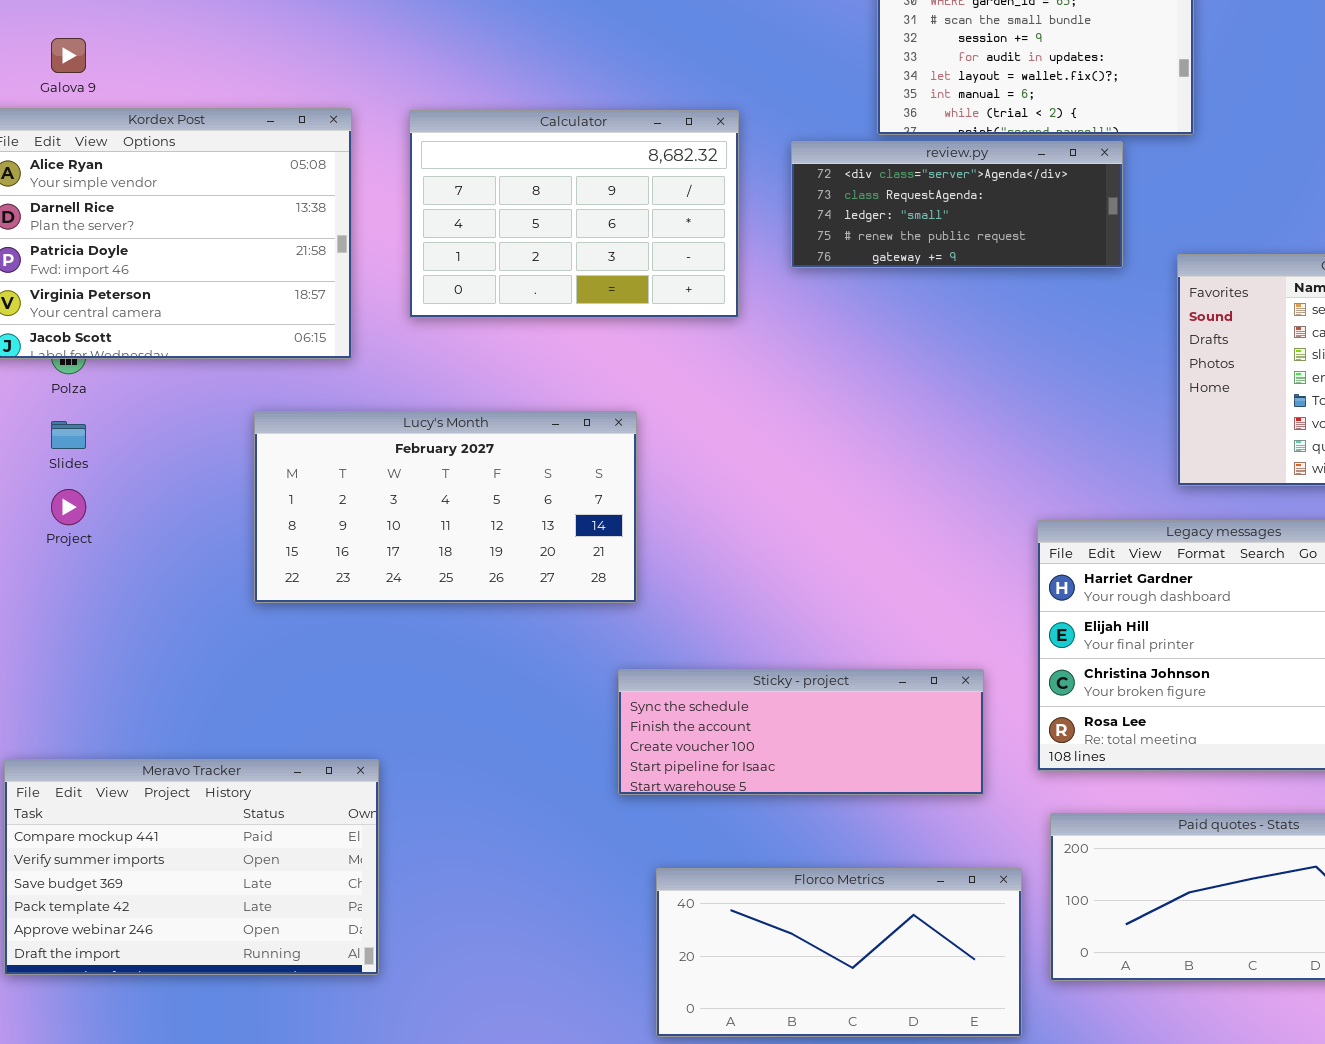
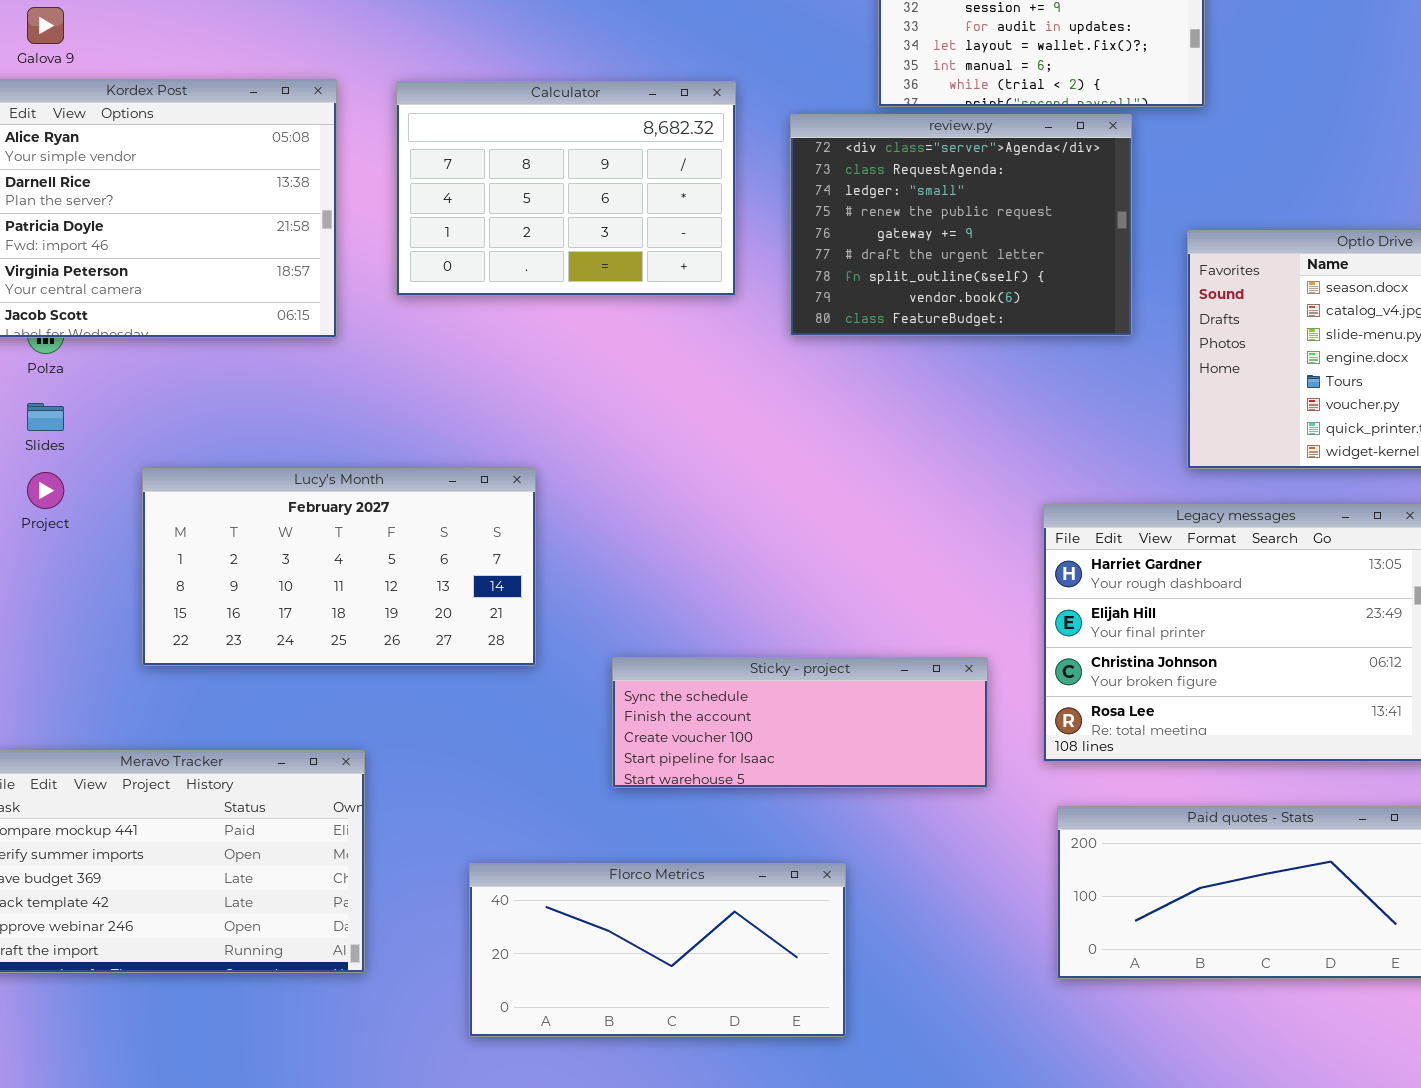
review.py: [791,141,1123,268] -> [790,114,1132,336], resized
Lucy's Month: [254,411,637,603] -> [142,468,536,666], moved
Florco Metrics: [656,868,1022,1037] -> [469,863,846,1037], moved

